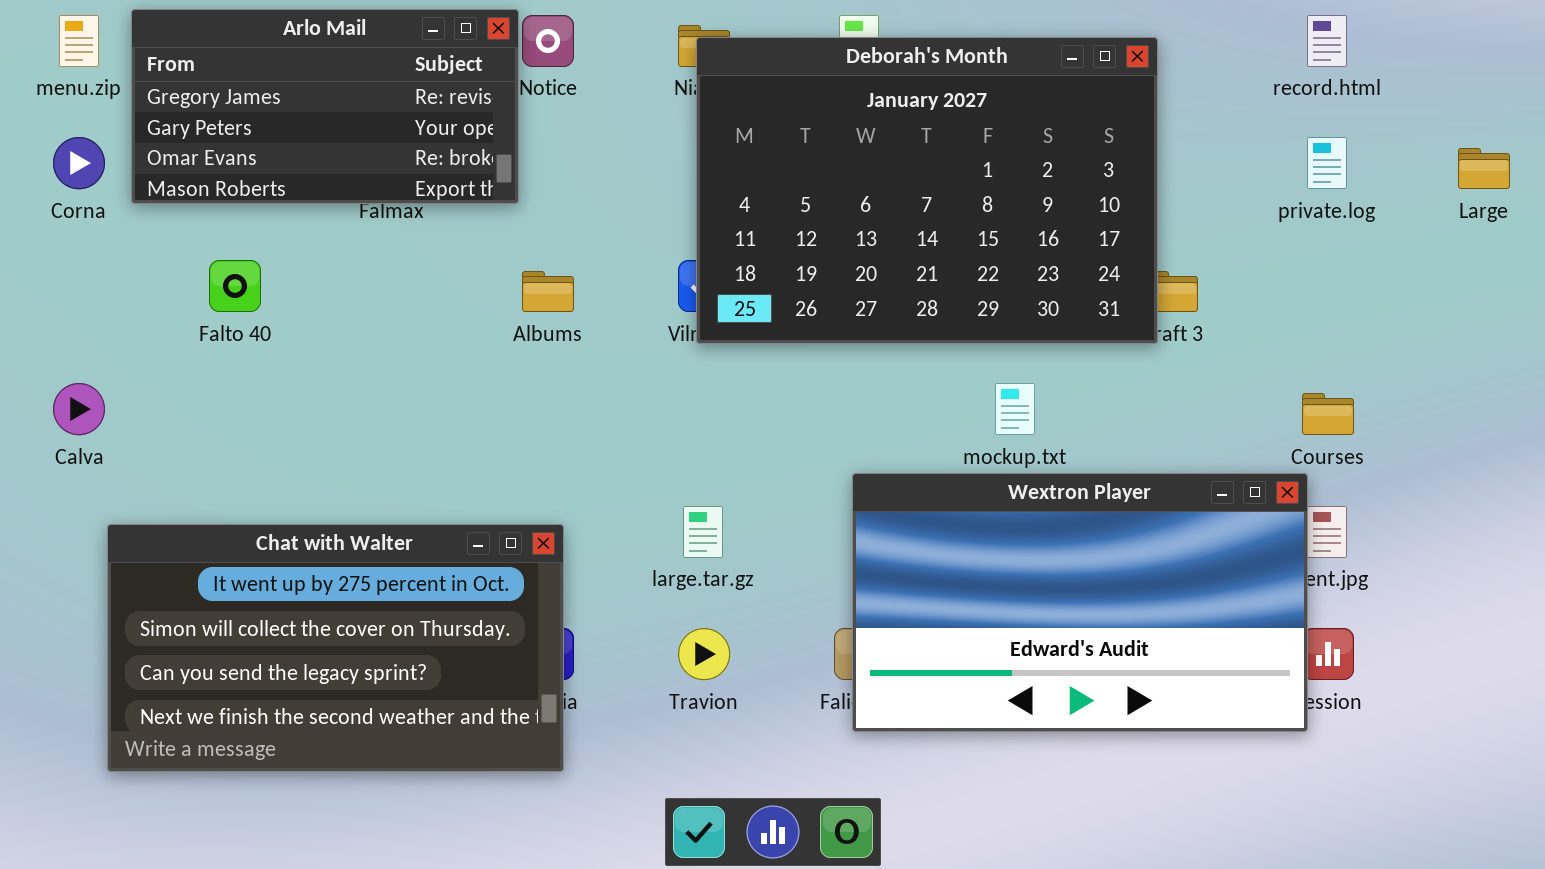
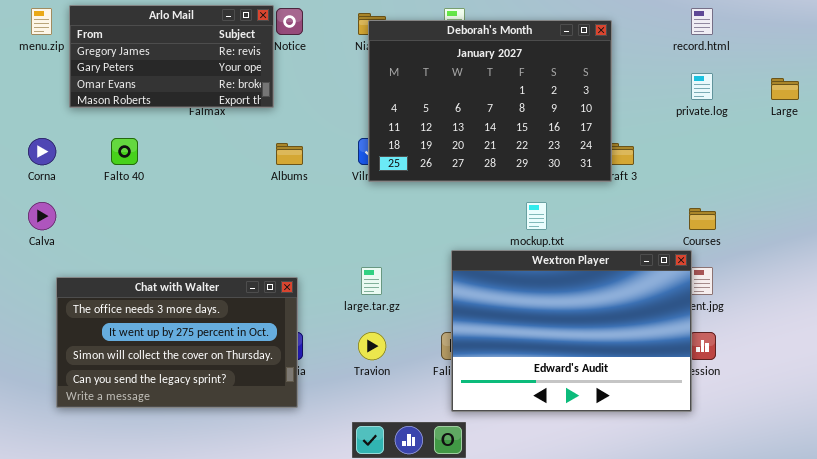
Corna: [53,137,105,189] -> [28,138,56,165], moved
Wextron Player: [852,473,1308,732] -> [451,250,692,412], resized
Chat with Walter: [107,524,564,772] -> [56,277,298,408], scrolled up 1 row

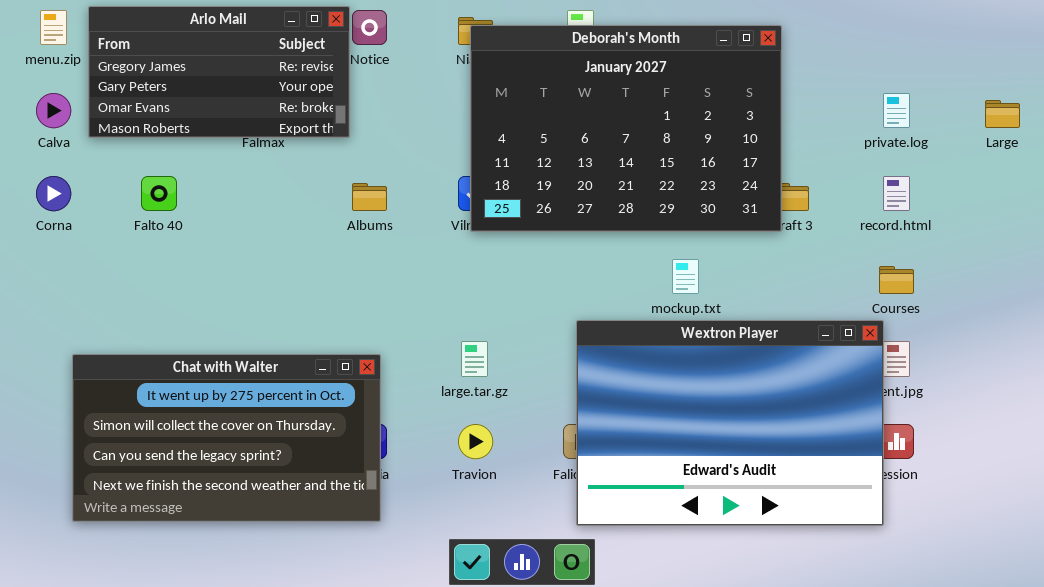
record.html: [691,8,713,35] -> [883,176,910,211], moved
Calva: [28,202,56,230] -> [36,93,71,128], moved
Chat with Walter: [56,277,298,408] -> [72,354,381,522], scrolled down 1 row

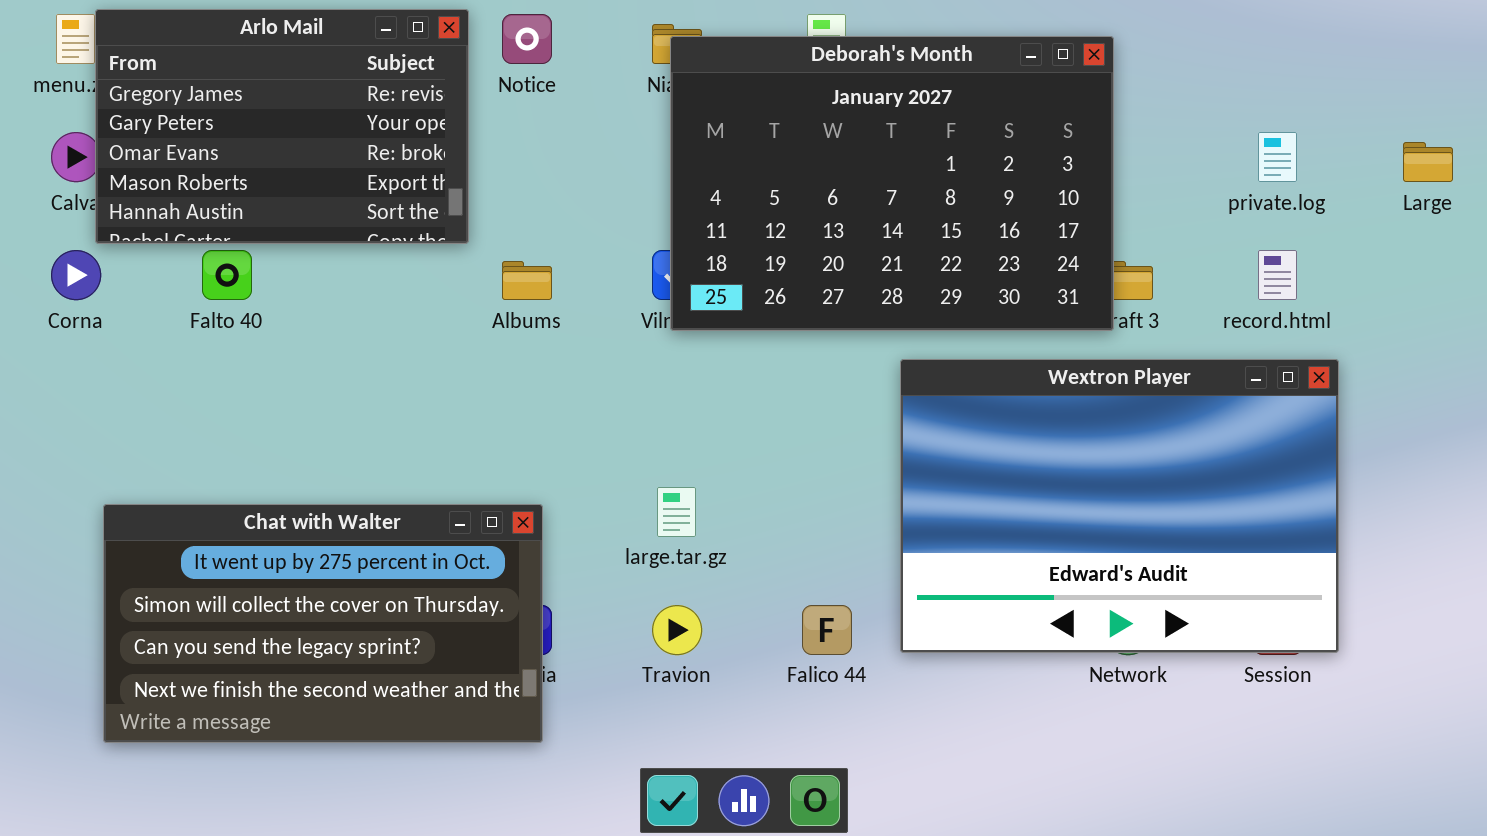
Arlo Mail: [88,6,350,138] -> [95,9,469,244], moved, resized
Wextron Player: [576,320,884,526] -> [900,359,1339,653], moved

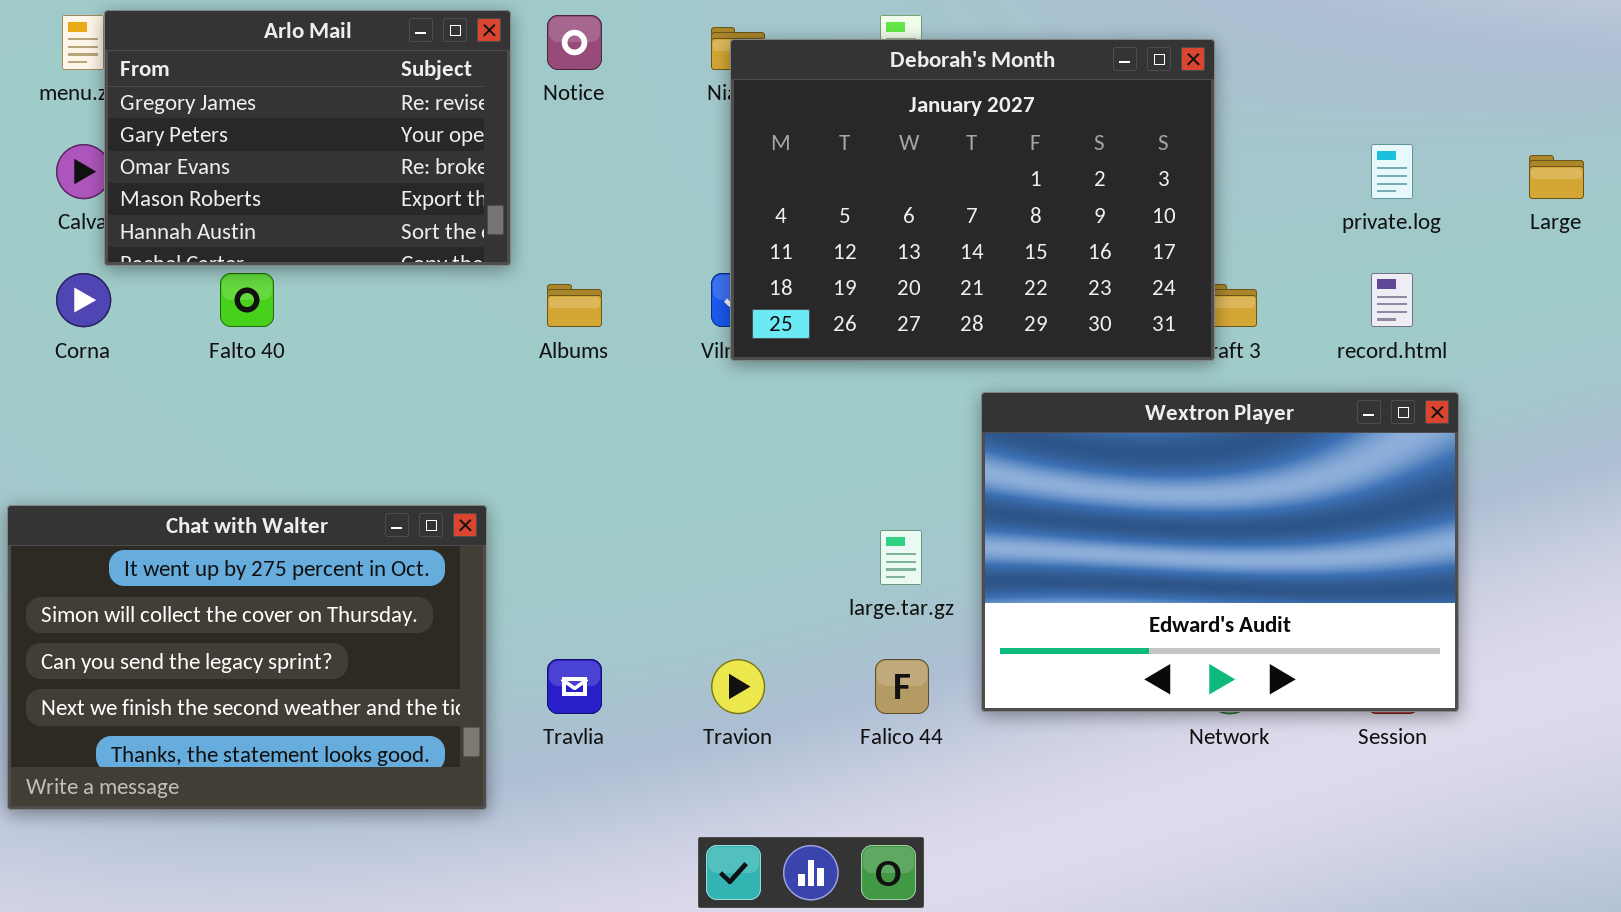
large.tar.gz: [657,487,696,537] -> [880,530,922,585], moved
Chat with Walter: [103,504,543,743] -> [7,505,487,810], moved, resized

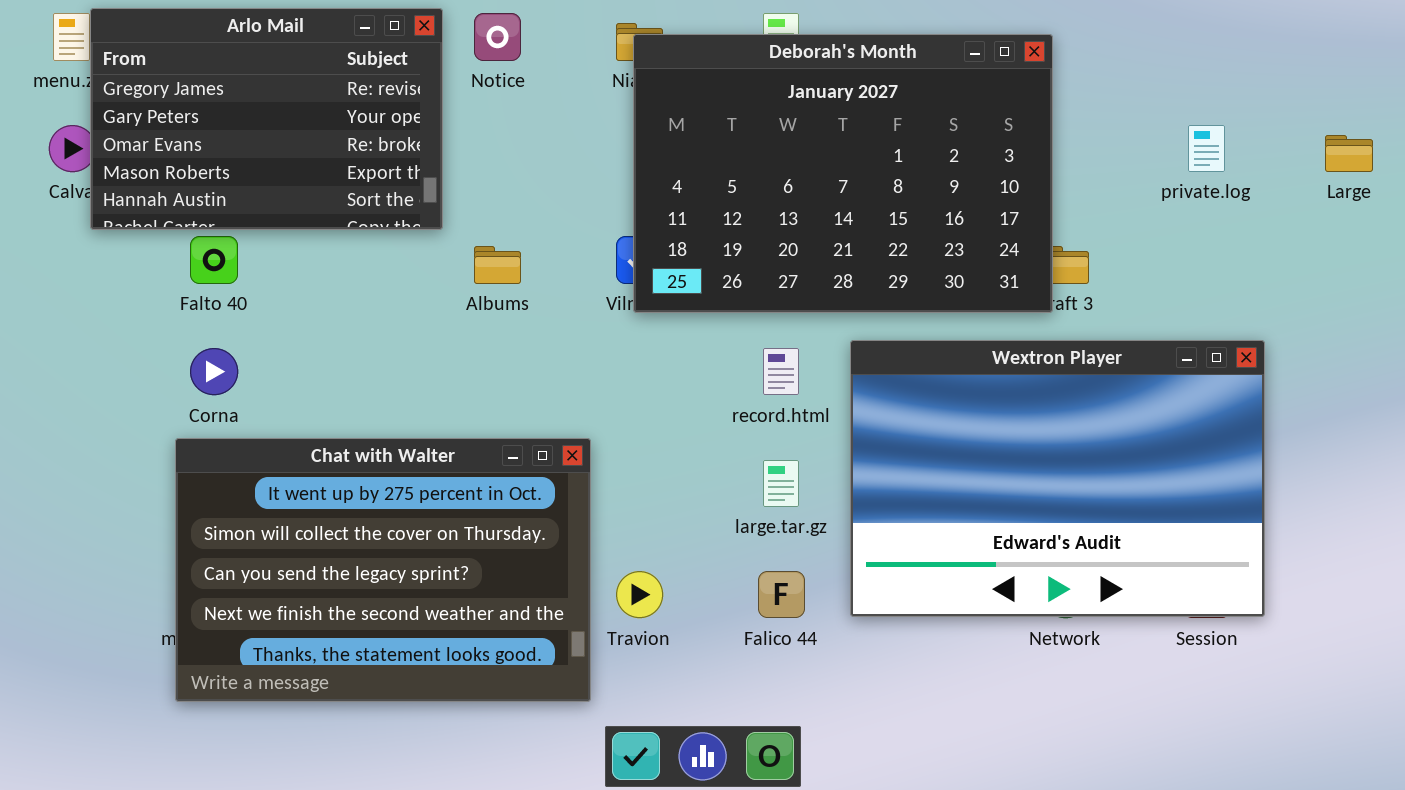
Corna: [56,273,111,327] -> [190,348,238,395], moved
record.html: [1371,273,1413,327] -> [763,348,799,395], moved
Chat with Walter: [7,505,487,810] -> [175,438,591,702], moved

